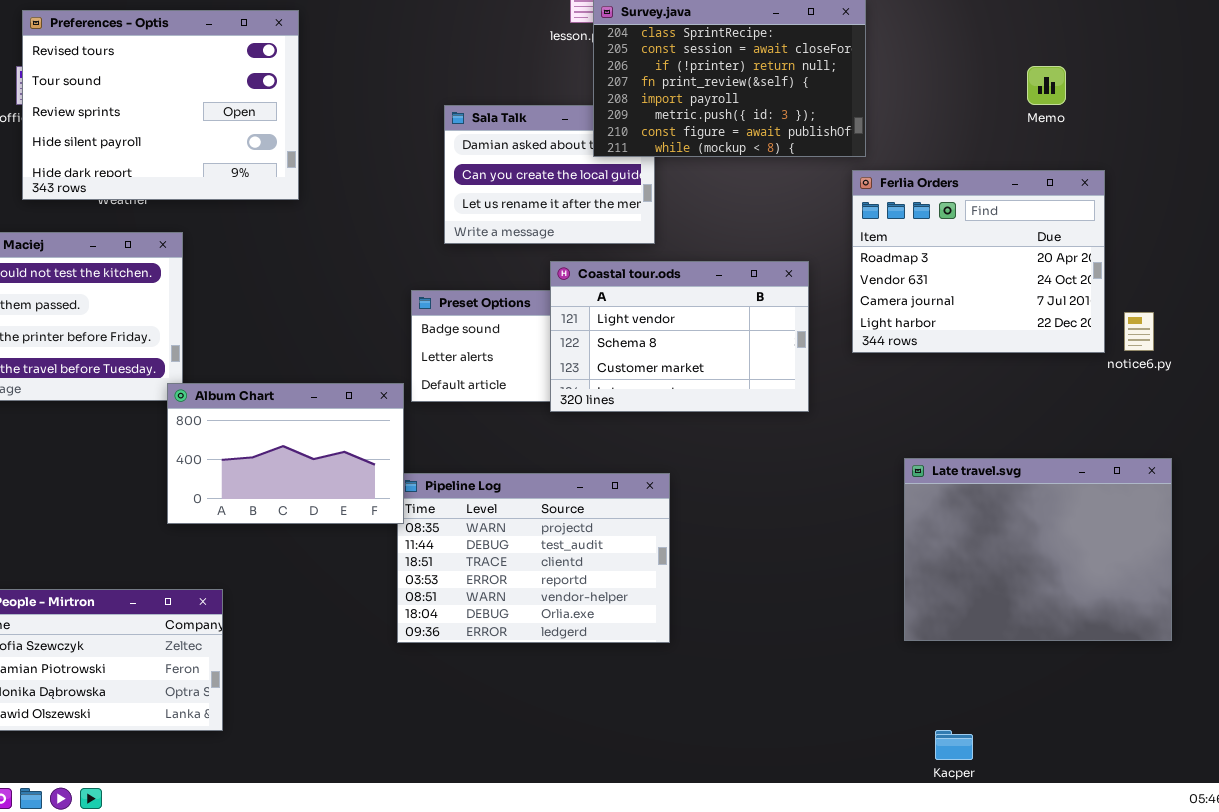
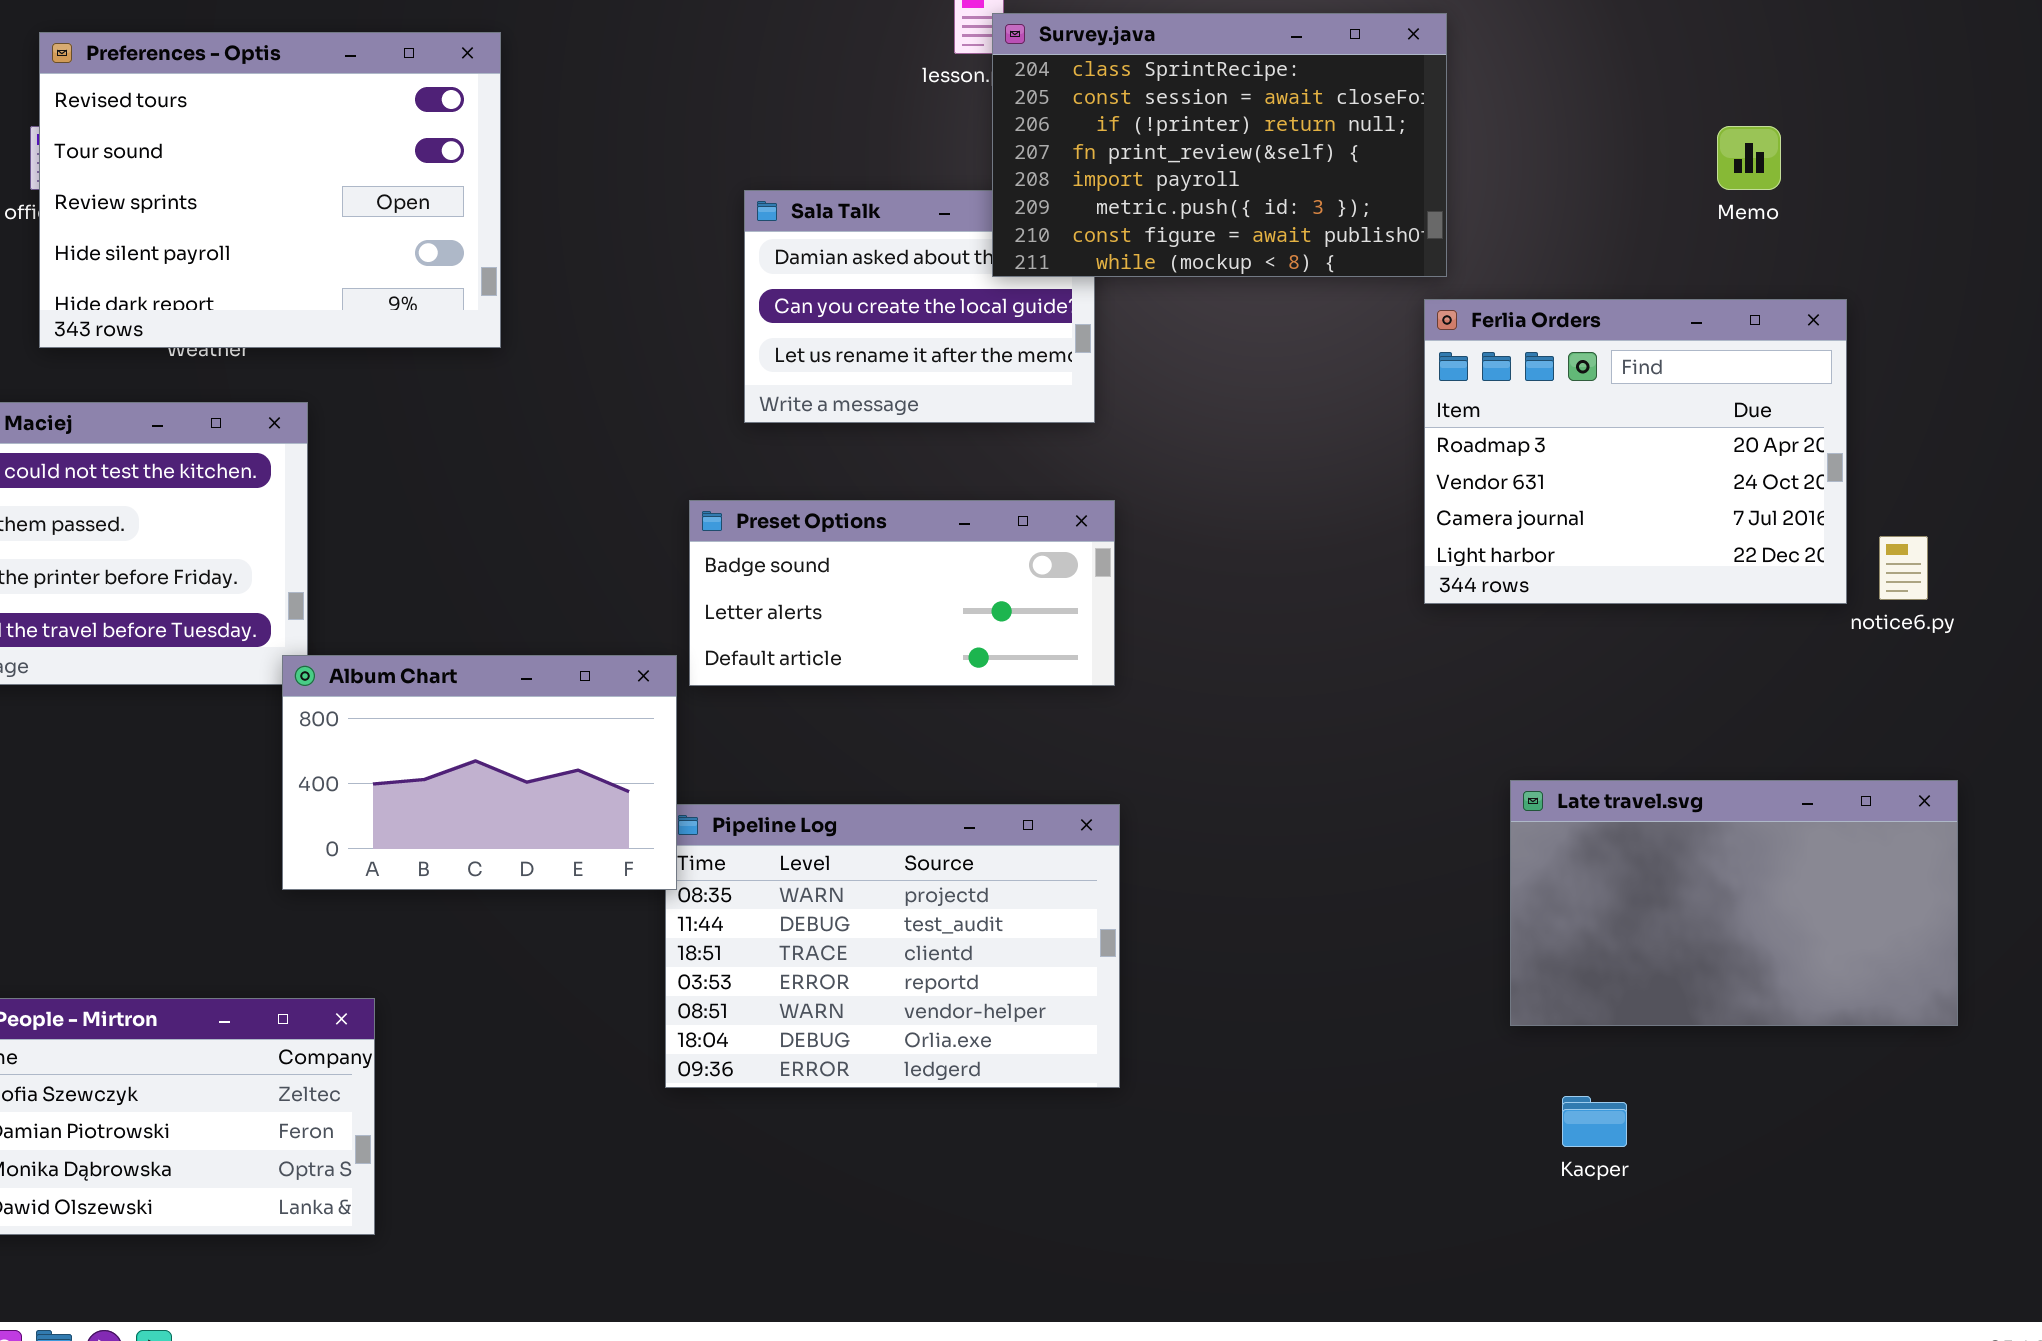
Coastal tour.ods: [550,261,809,412] -> none, closed
Late travel.svg: [904,458,1172,641] -> [1510,780,1958,1026], resized
Kacper: [935,730,973,760] -> [1562,1096,1627,1147], moved

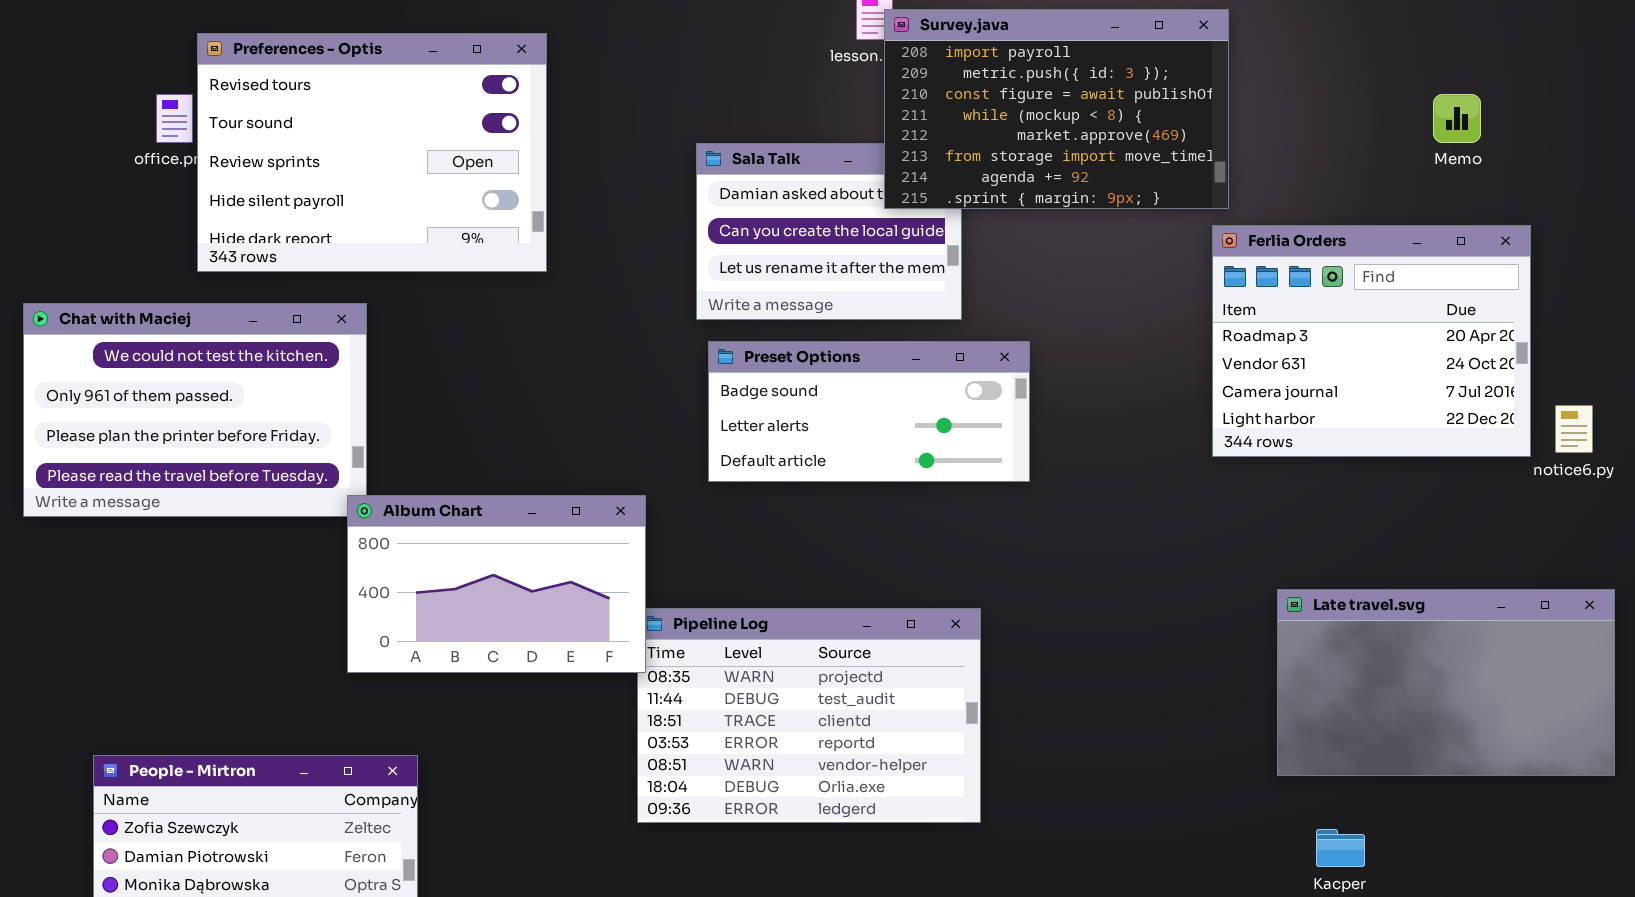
Survey.java: [992,13,1447,277] -> [884,9,1229,209], scrolled down 4 rows
Preferences - Optis: [39,32,501,348] -> [197,33,547,272], moved
Preset Options: [689,500,1115,686] -> [708,341,1030,482], moved

